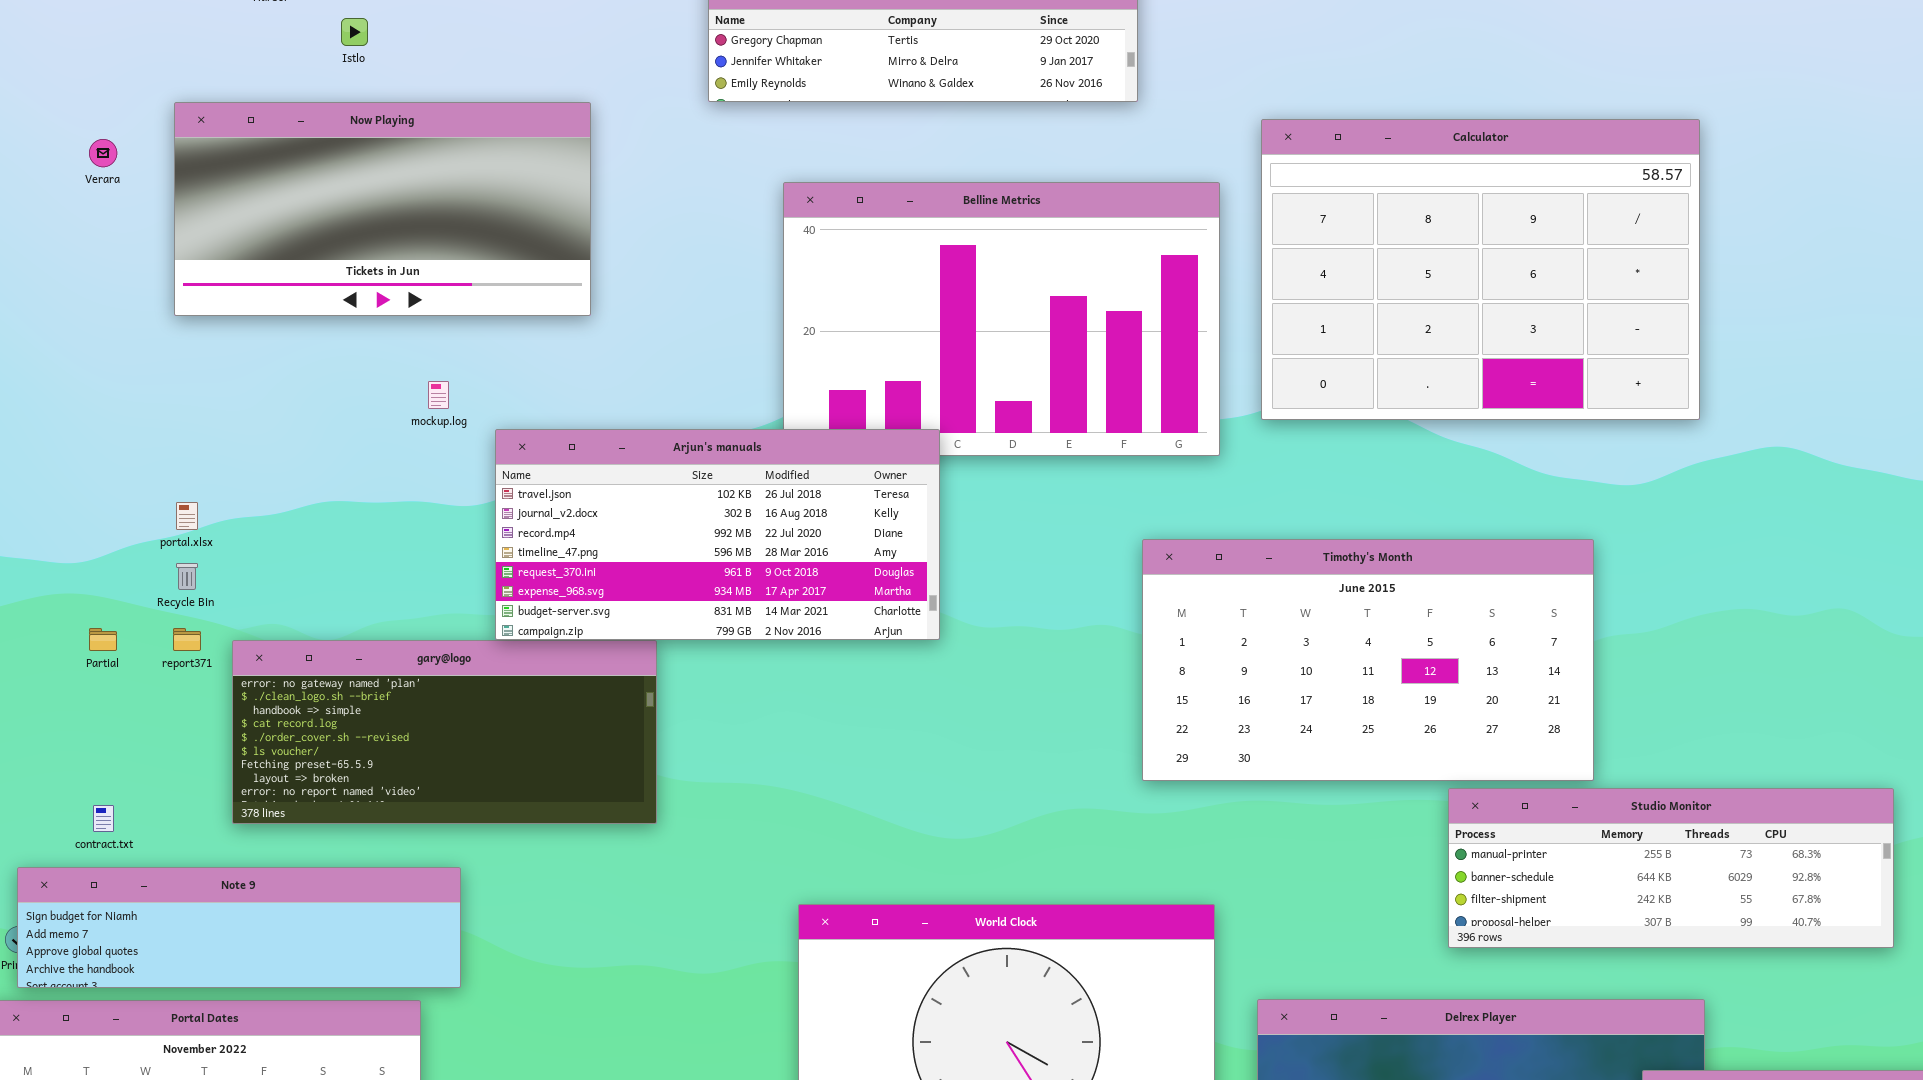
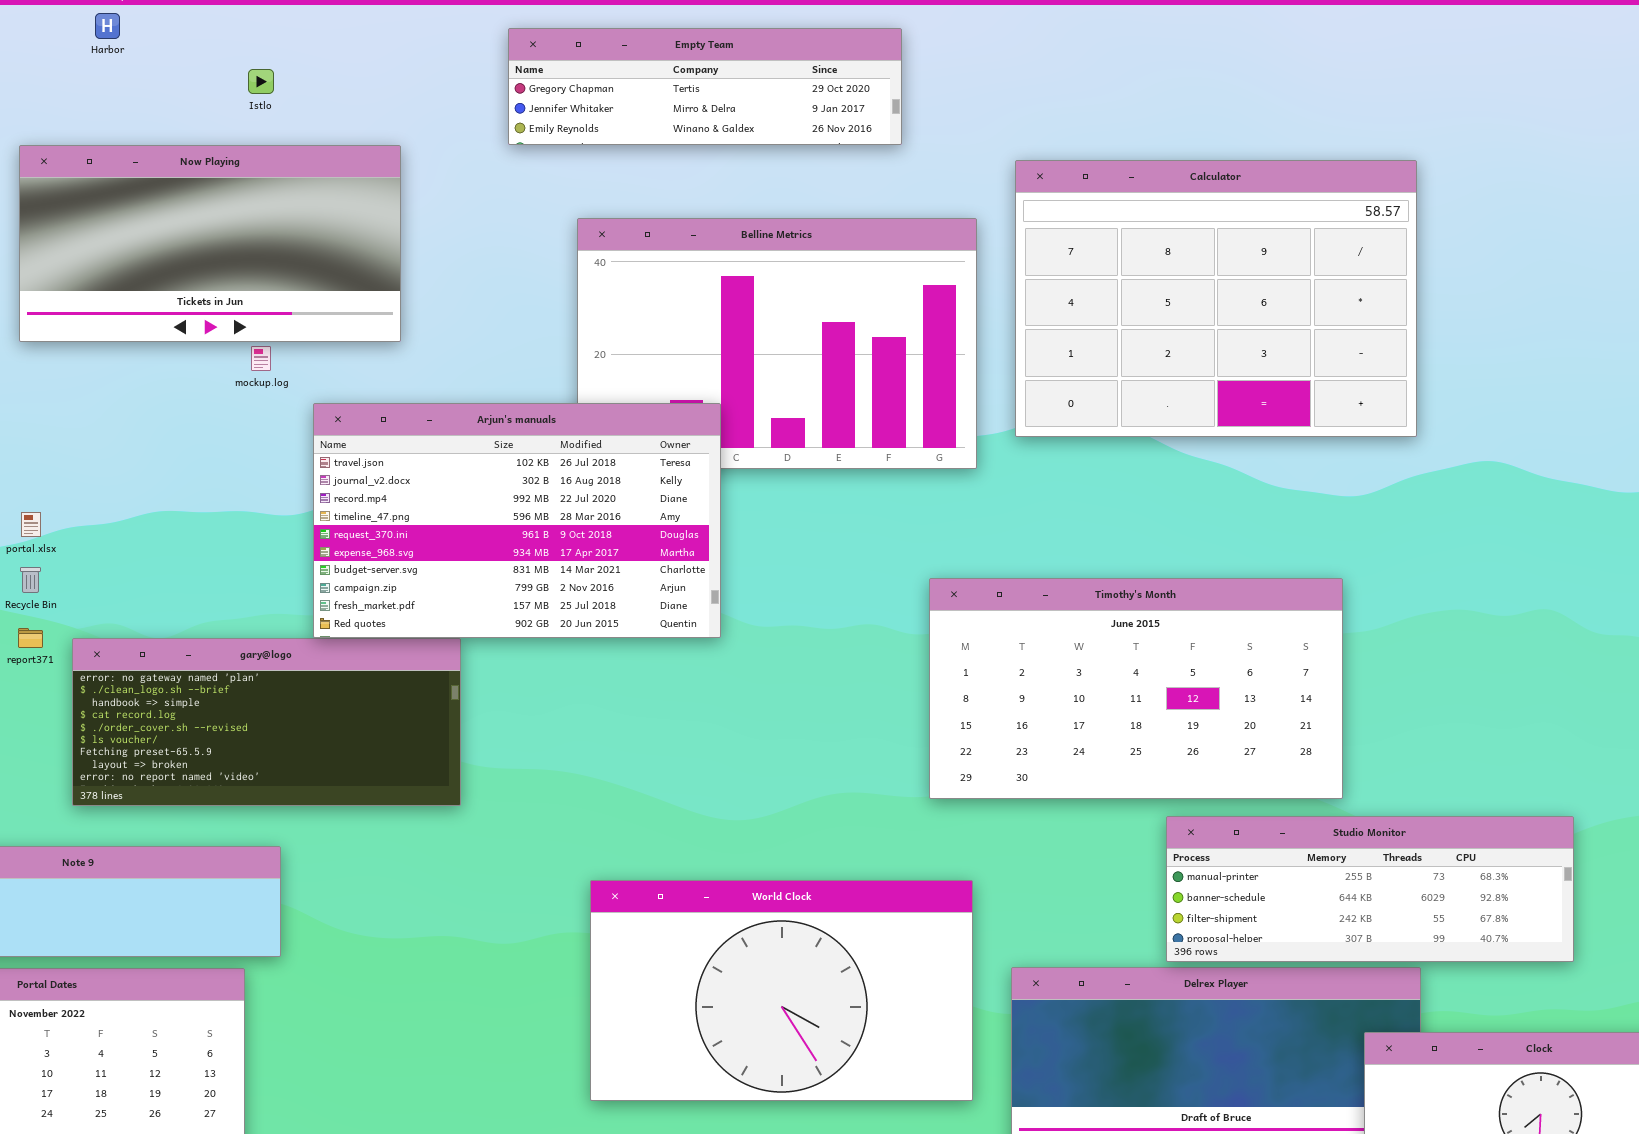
Istlo: [341,18,368,46] -> [248,69,274,94], moved
mockup.log: [428,381,449,409] -> [251,346,271,371], moved
Arjun's manuals: [495,429,940,640] -> [313,403,721,638], resized
Timothy's Month: [1142,539,1594,781] -> [929,578,1343,799], moved
Studio Monitor: [1448,788,1894,948] -> [1166,816,1574,962], moved

